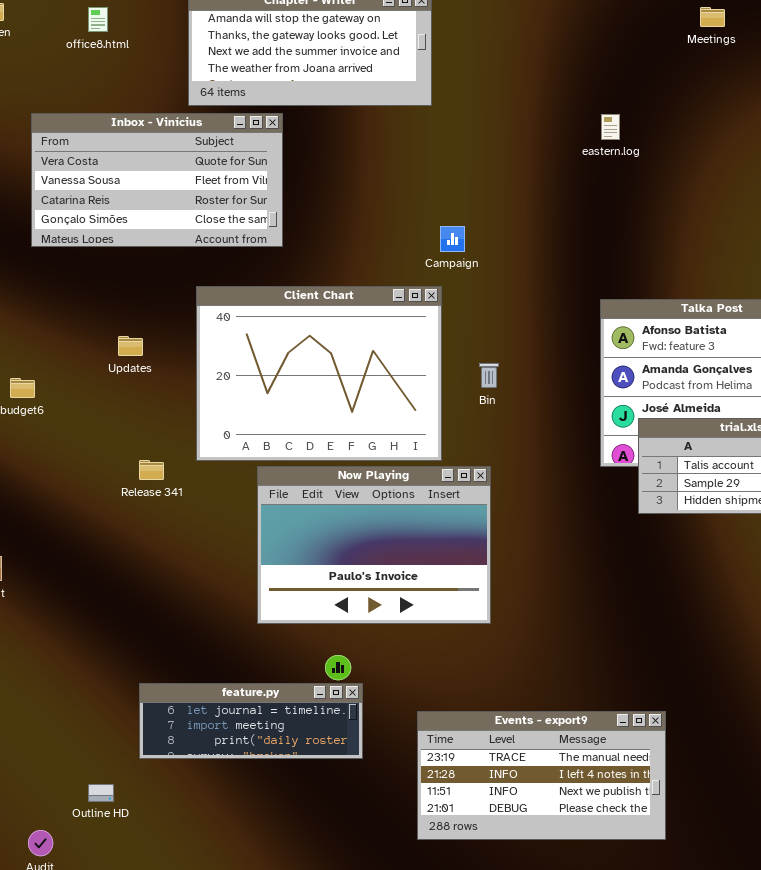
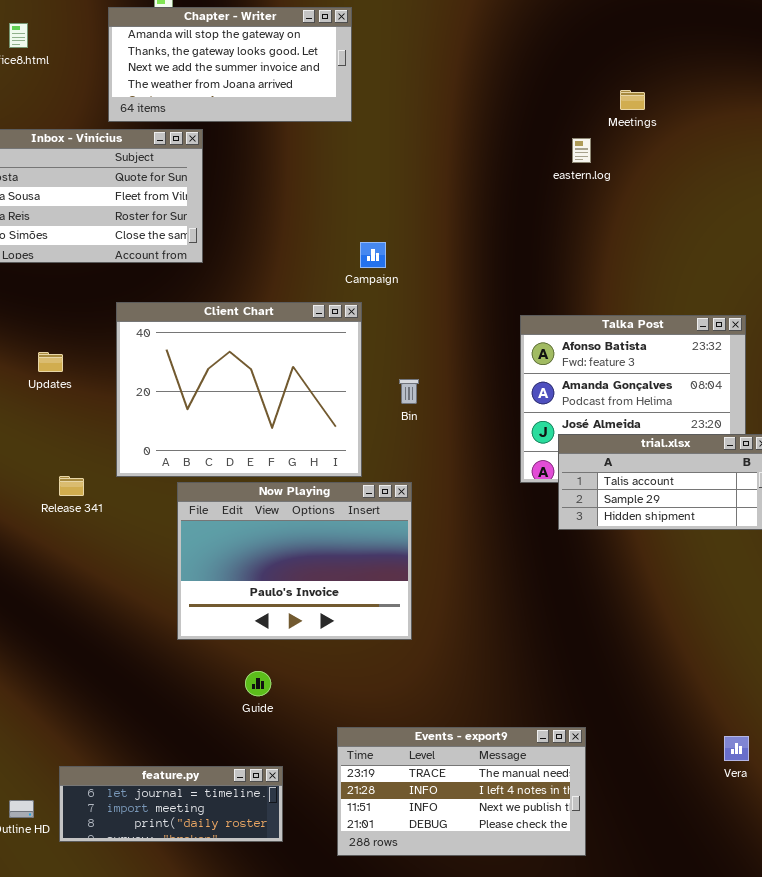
Meetings: [700,7,725,27] -> [620,90,645,110], moved
eastern.log: [601,114,620,140] -> [572,138,591,163], moved
feature.py: [139,683,363,759] -> [59,766,283,842], moved

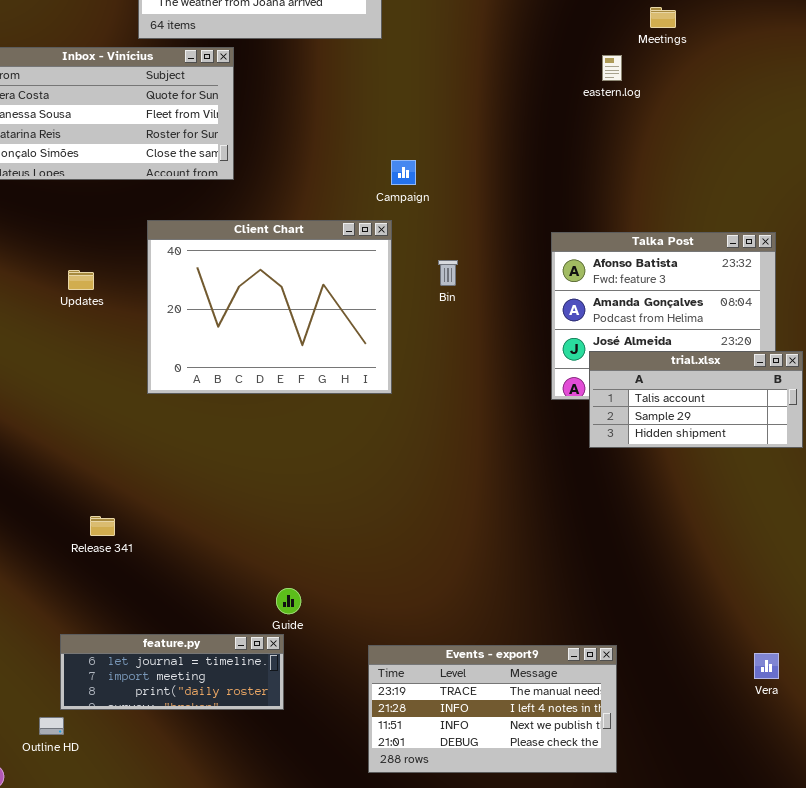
Bin: [399,379,419,404] -> [438,260,458,286], moved
Release 341: [59,476,84,496] -> [90,516,115,536], moved
Now Playing: [177,482,412,640] -> none, closed
feature.py: [59,766,283,842] -> [60,634,284,710], moved

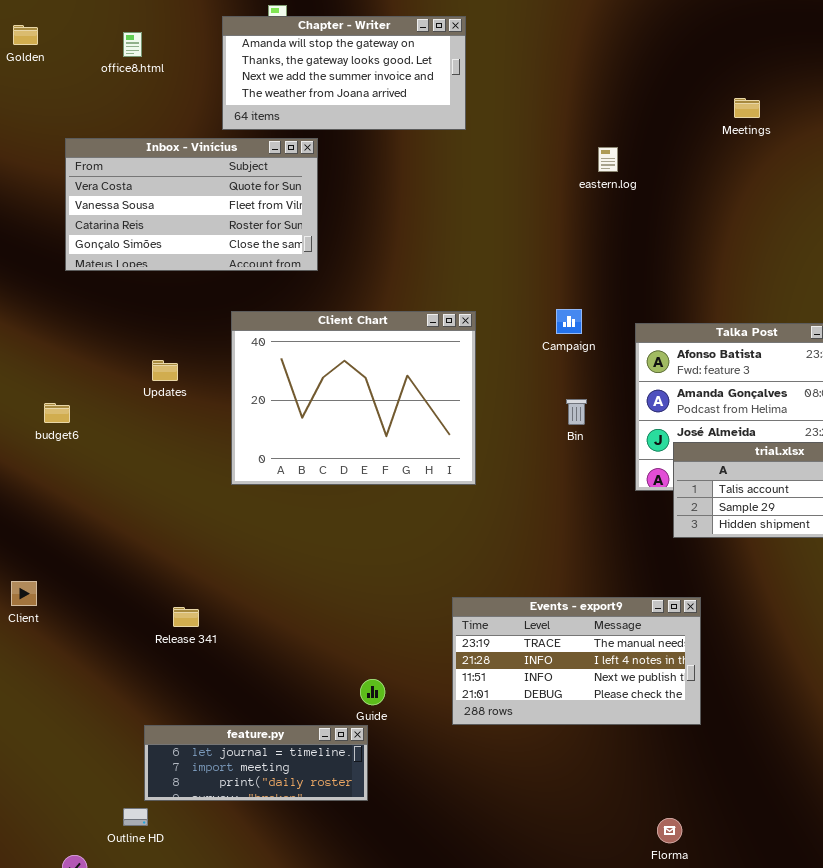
eastern.log: [602,55,622,81] -> [598,147,618,172], moved
Campaign: [391,160,416,185] -> [556,309,582,334], moved
Bin: [438,260,458,286] -> [566,399,587,425], moved
Events - export9: [368,645,617,773] -> [452,597,701,725], moved

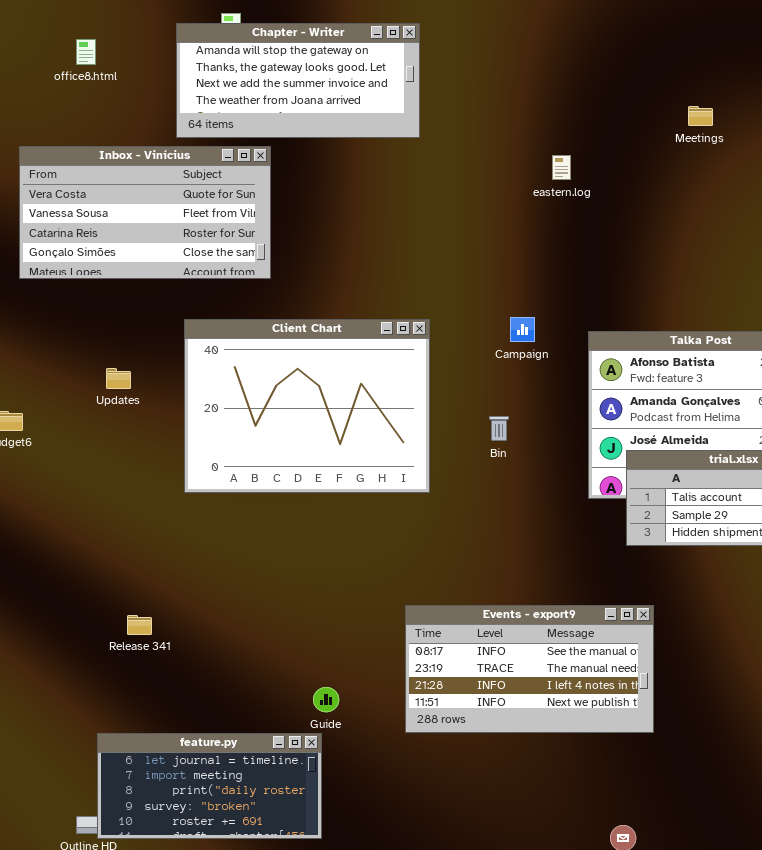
Bin: [566,399,587,425] -> [489,416,509,441], moved
Events - export9: [452,597,701,725] -> [405,605,654,733], scrolled up 1 row
feature.py: [144,725,368,801] -> [97,733,322,839], resized

